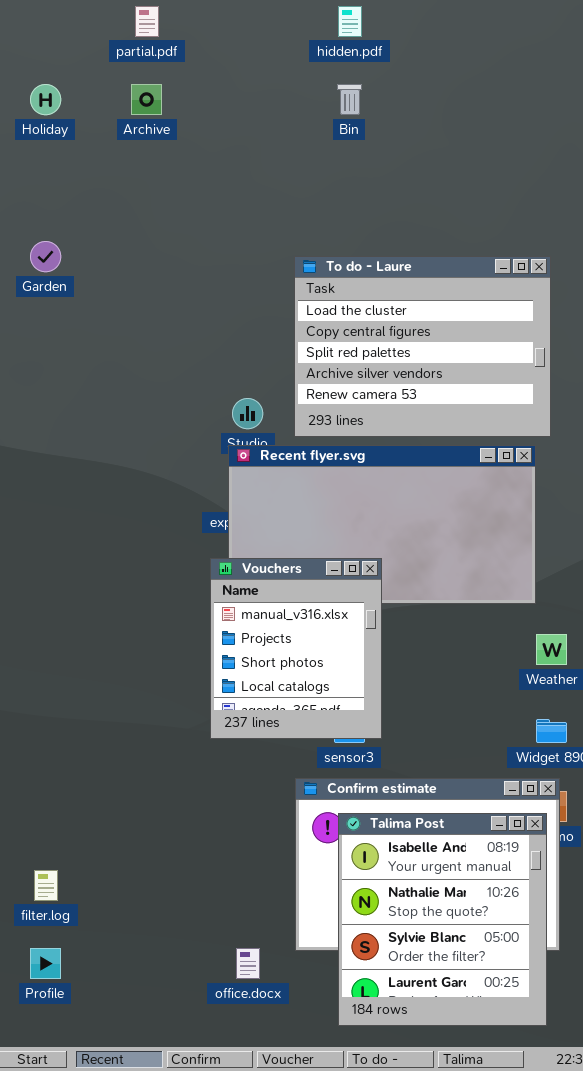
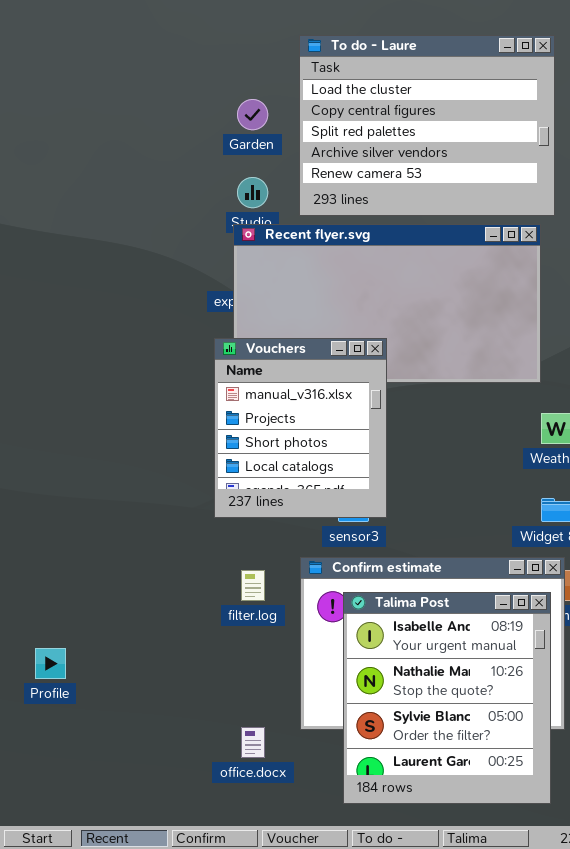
Garden: [30,241,61,272] -> [237,99,268,130], moved
filter.log: [34,870,58,901] -> [241,570,265,601], moved
Profile: [30,948,61,979] -> [35,648,66,679], moved

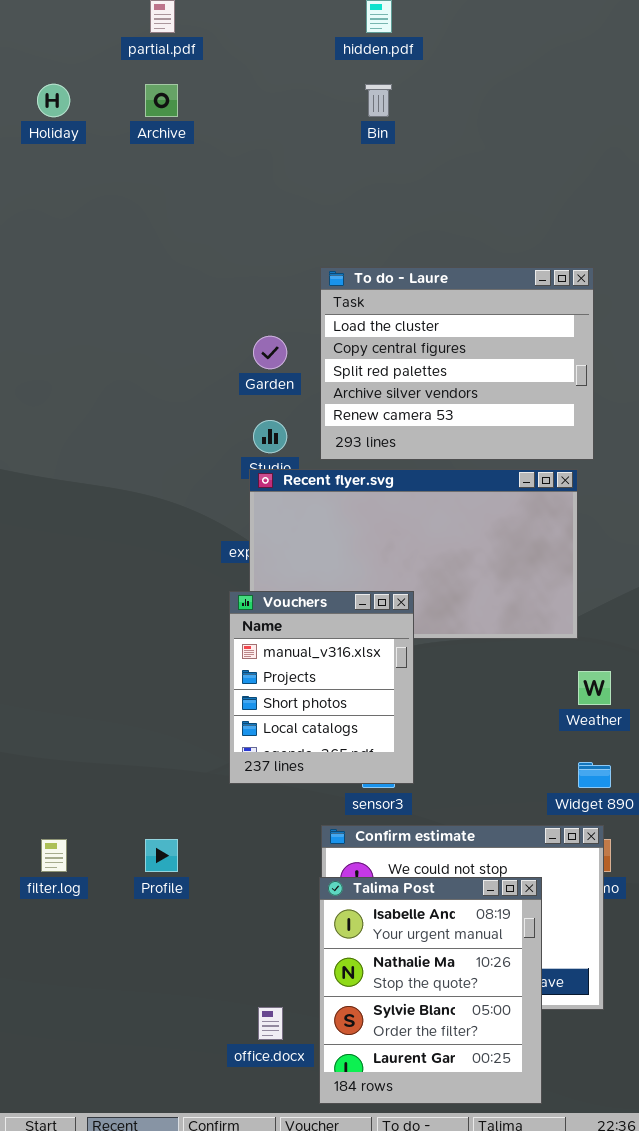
filter.log: [241,570,265,601] -> [41,839,67,872], moved
Talima Post: [343,592,551,804] -> [319,877,542,1104], moved
Profile: [35,648,66,679] -> [145,839,178,872], moved

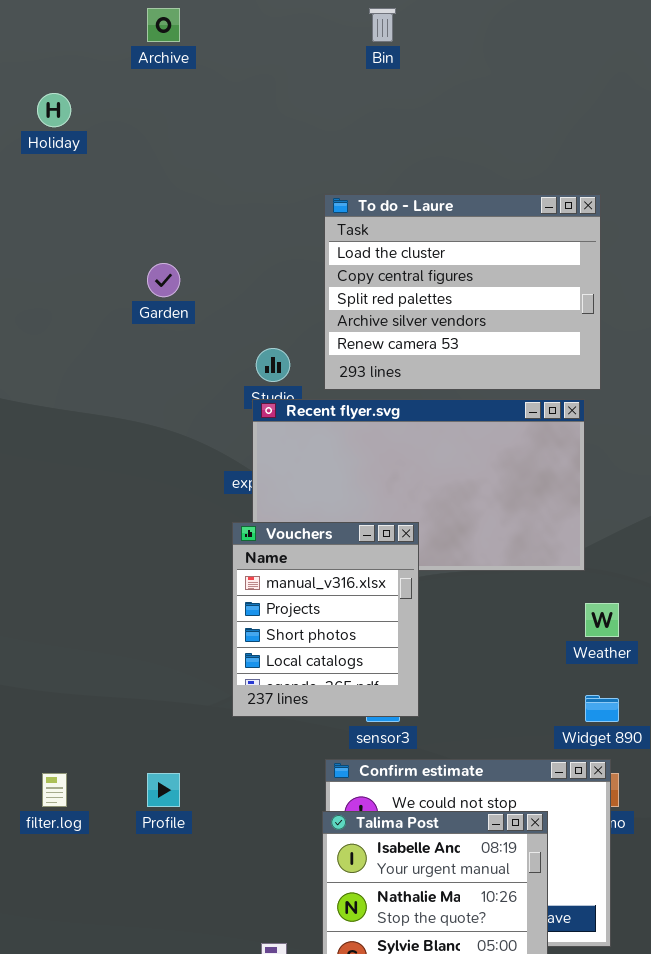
Holiday: [37,84,70,117] -> [37,93,71,127], moved
Garden: [253,336,287,369] -> [147,263,180,297], moved

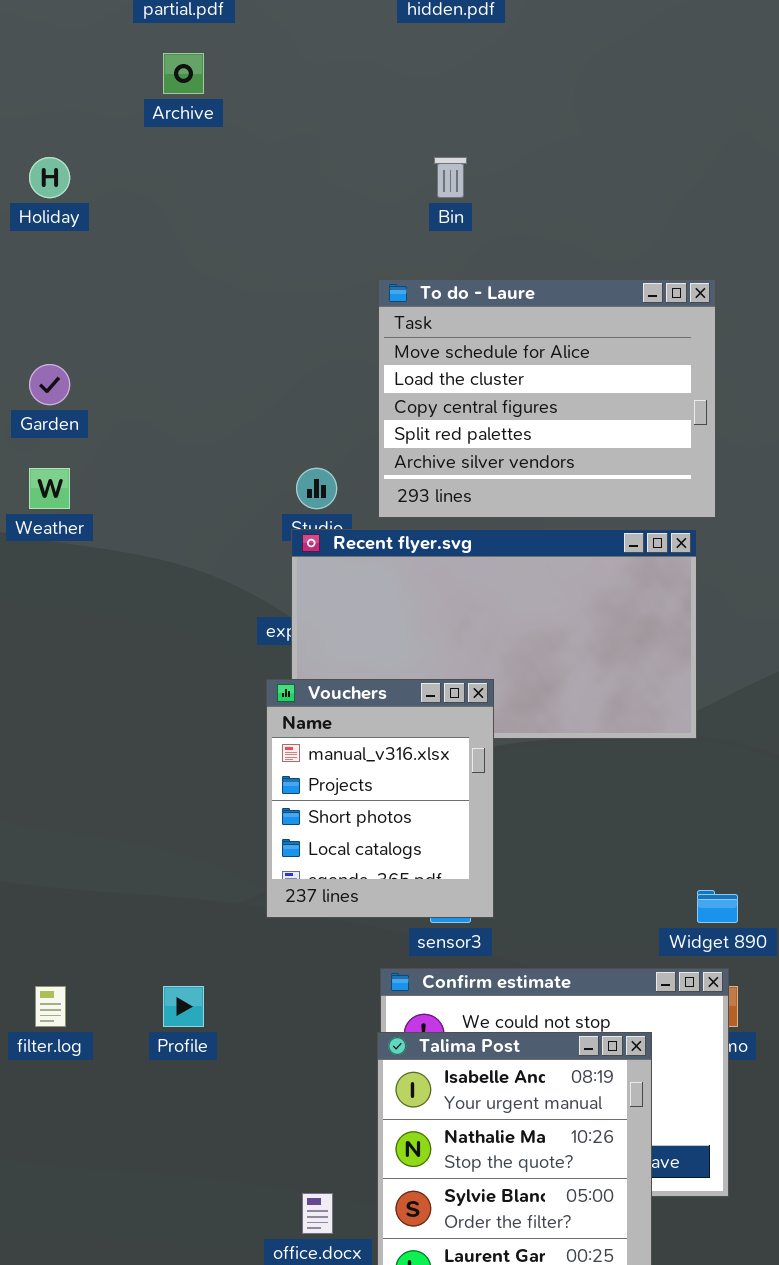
Bin: [369,8,396,42] -> [434,157,467,198], moved
To do - Laure: [324,194,601,390] -> [378,279,716,518], scrolled up 1 row
Garden: [147,263,180,297] -> [29,364,70,405], moved
Weather: [585,603,619,637] -> [29,468,70,509], moved

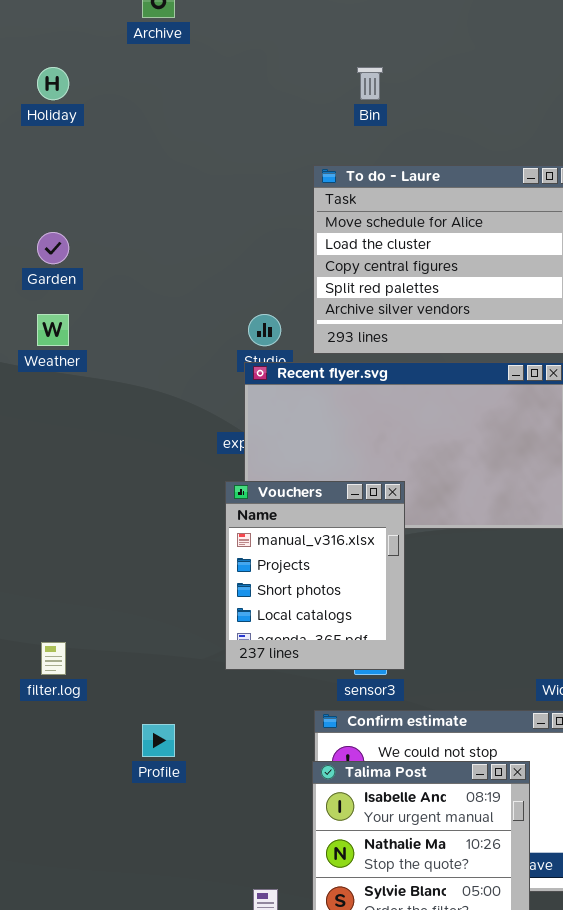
filter.log: [35,986,66,1027] -> [41,642,66,675], moved

